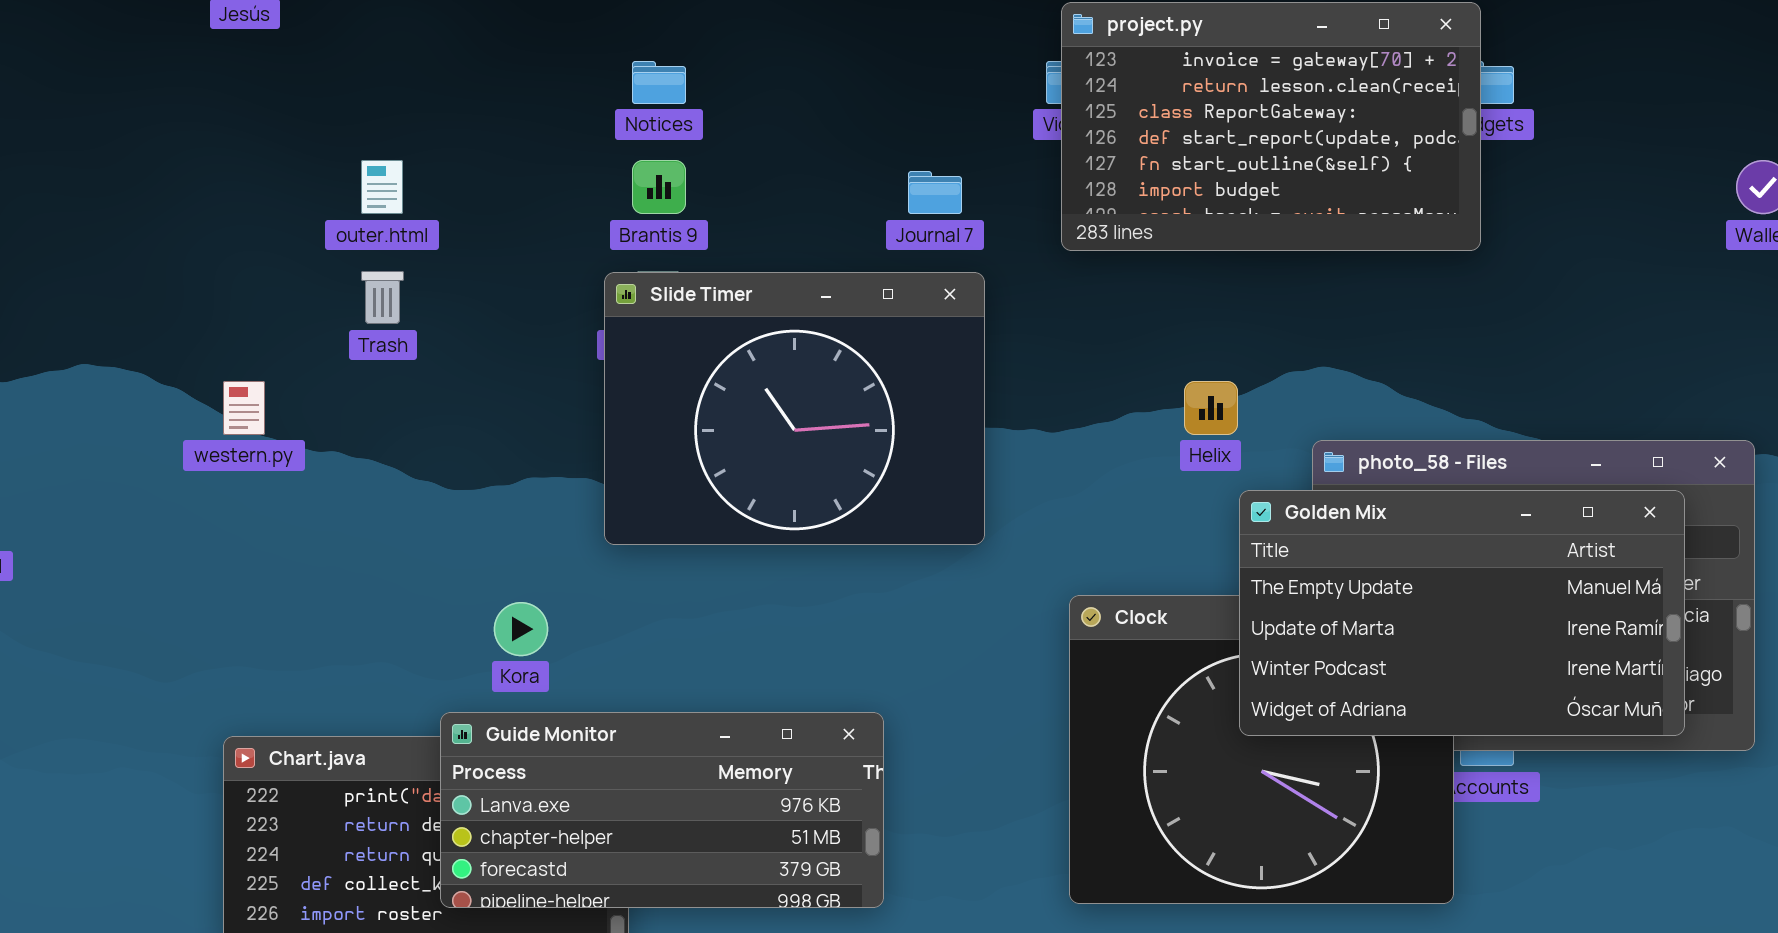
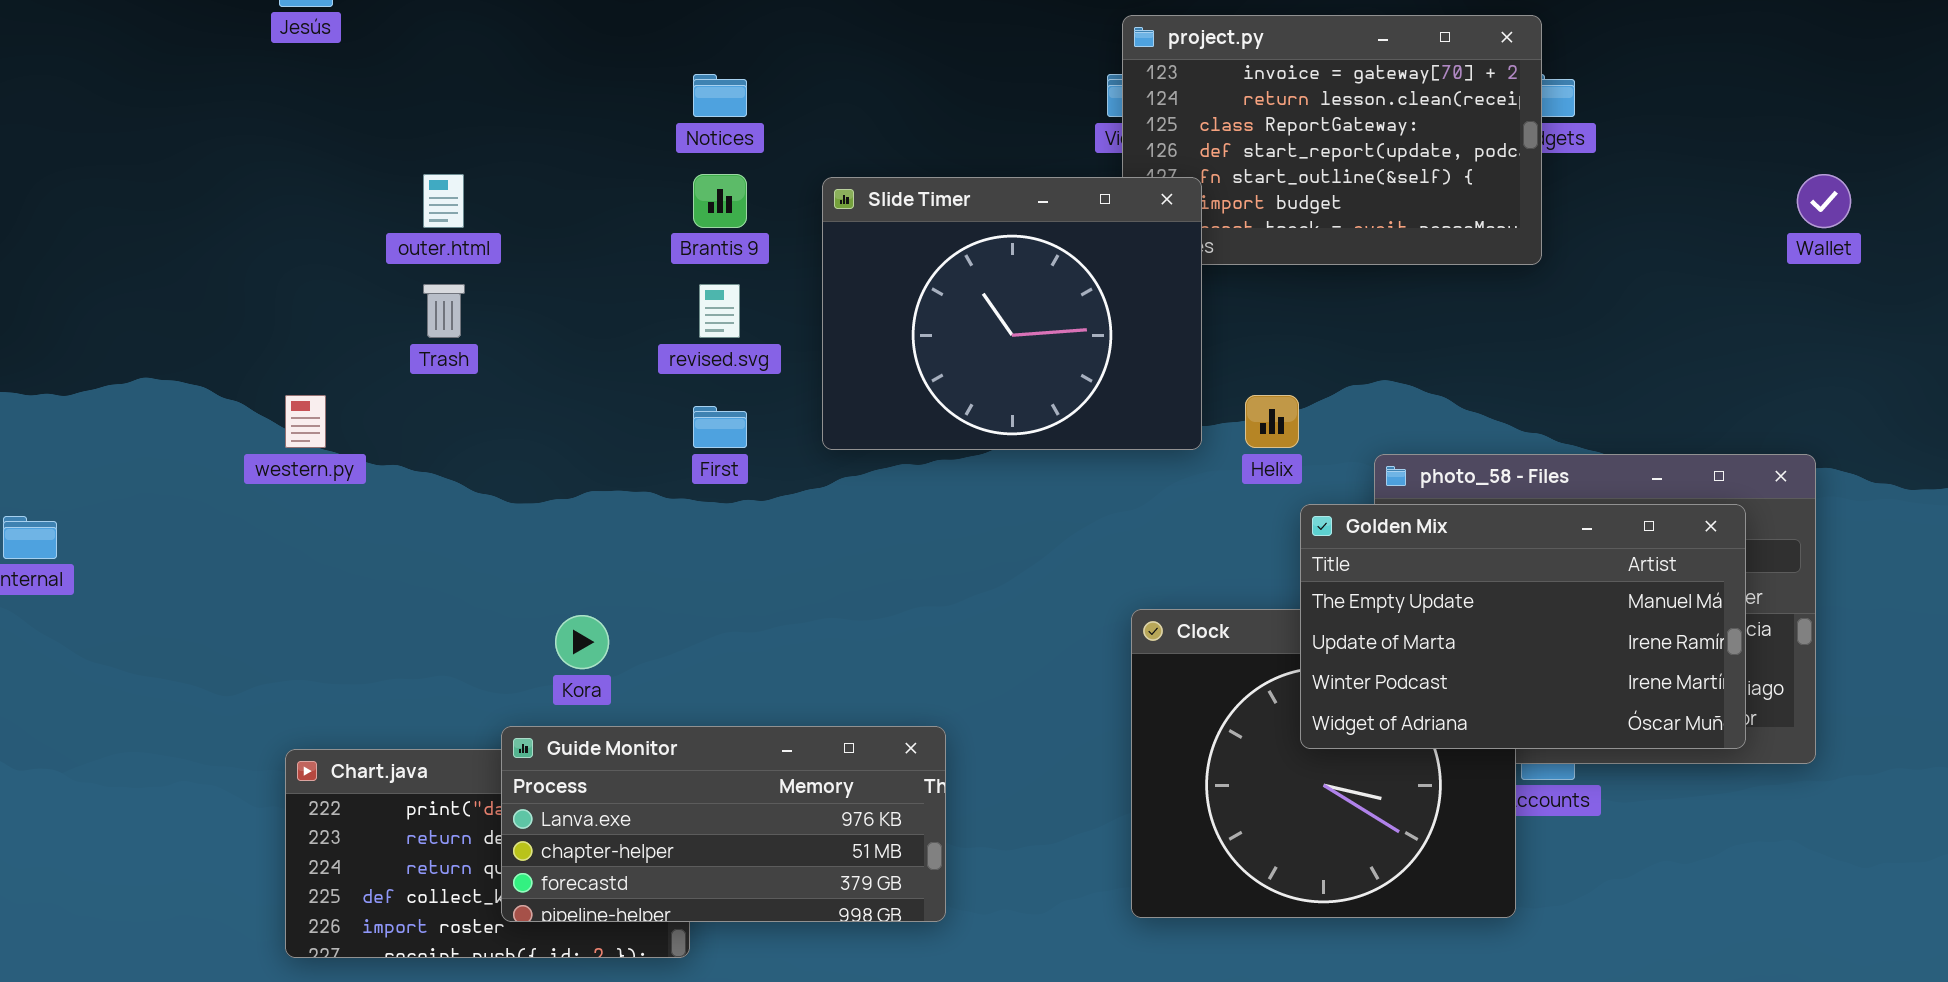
Slide Timer: [604,272,985,545] -> [822,177,1202,450], moved

